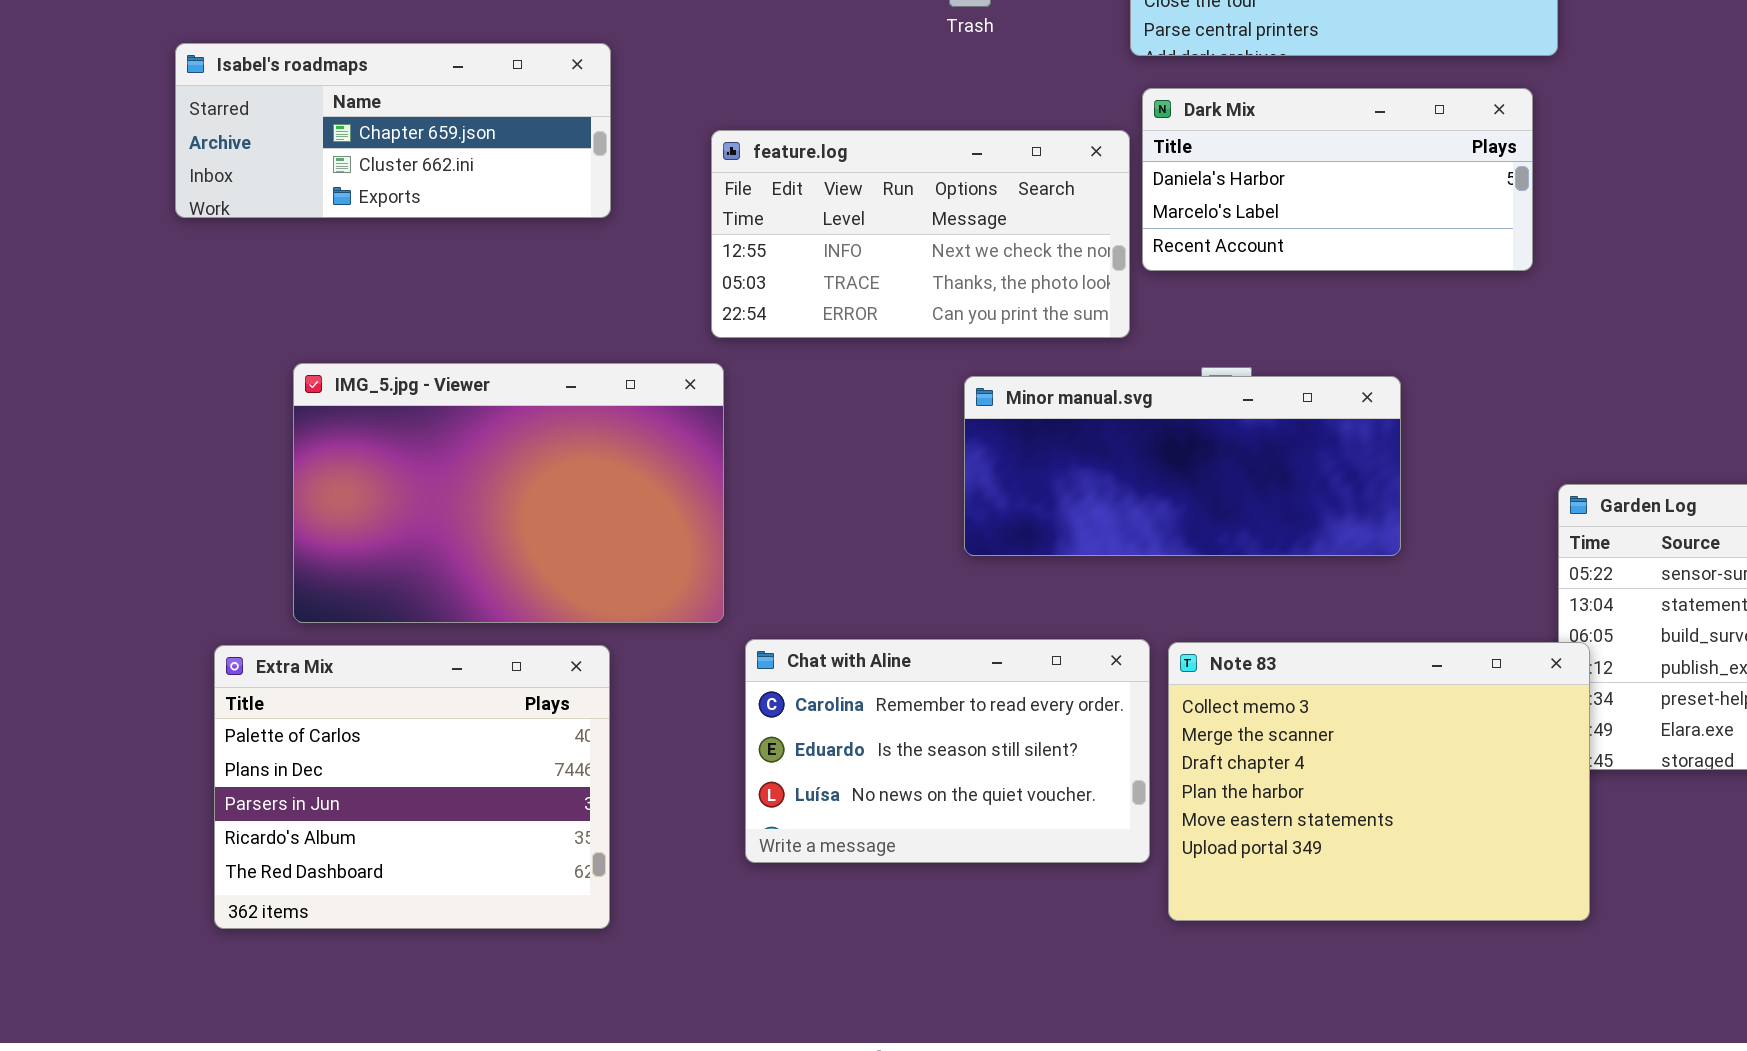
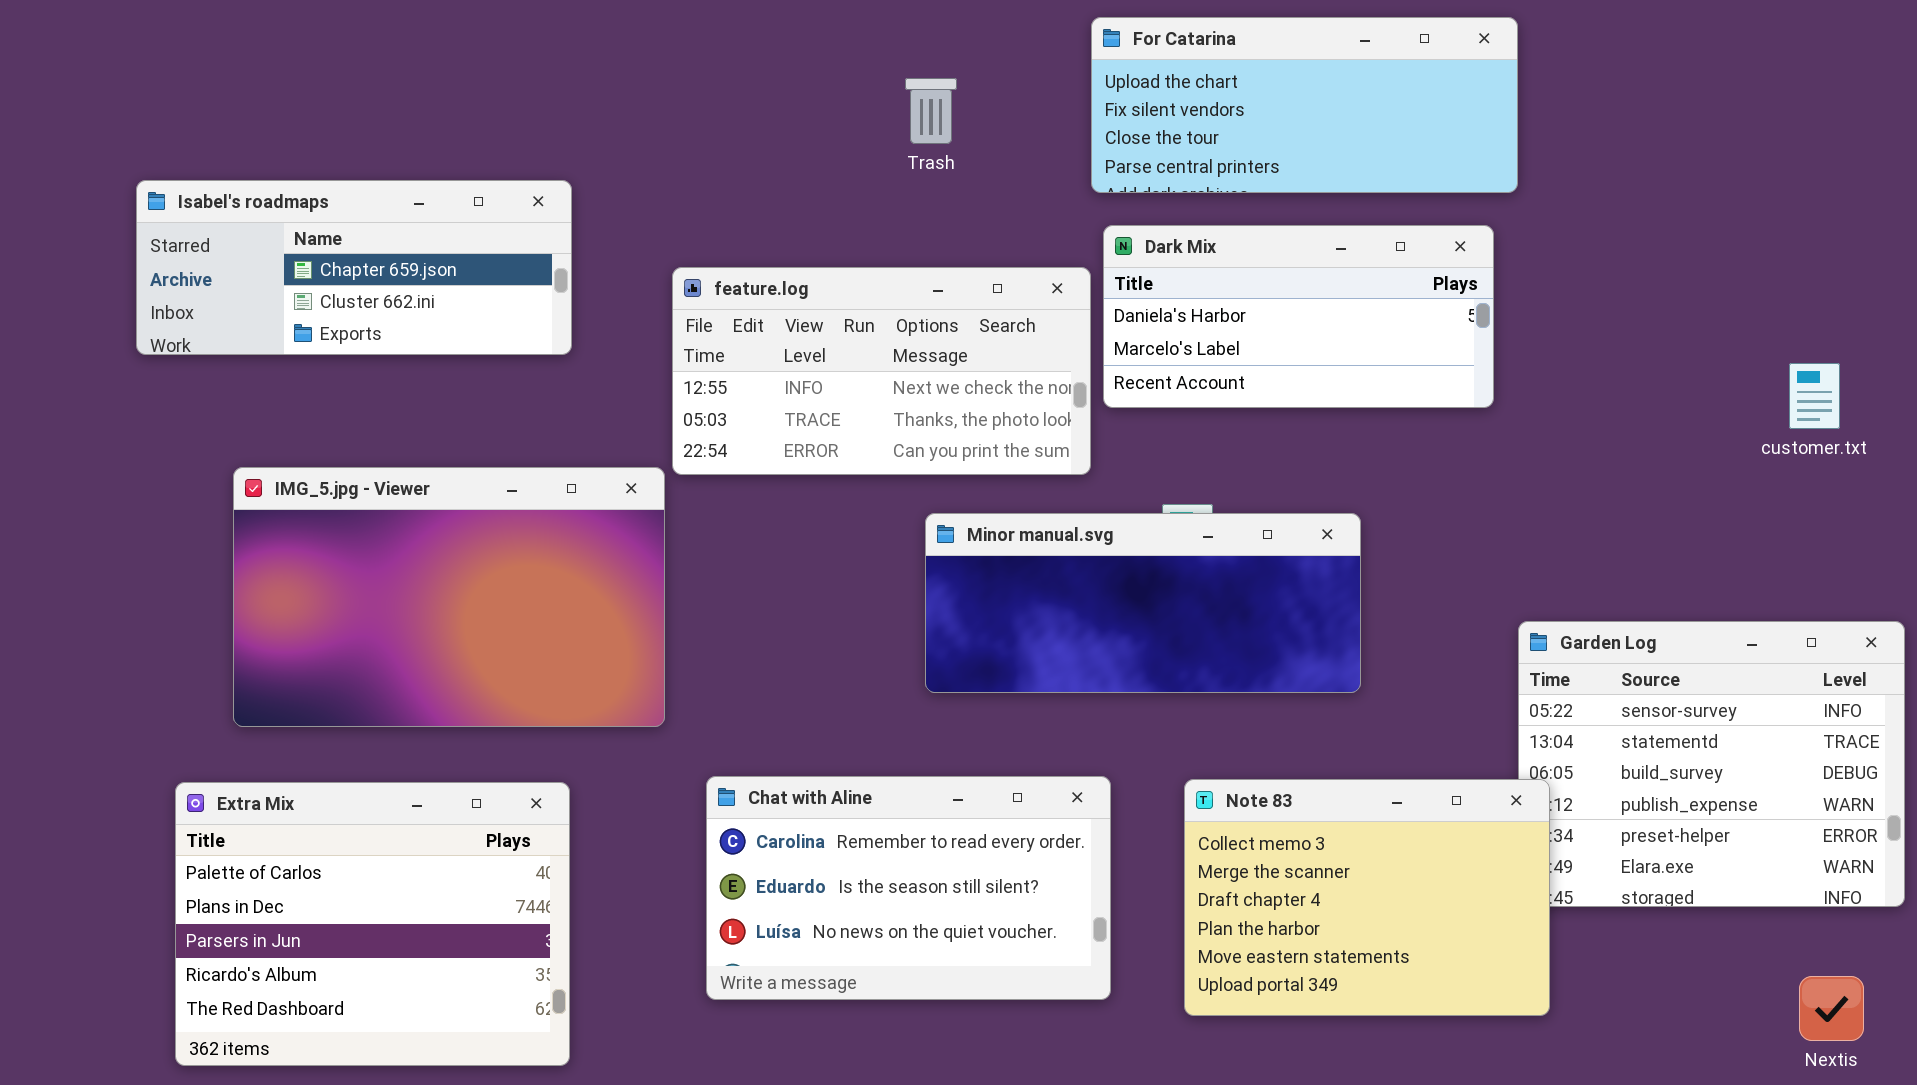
IMG_5.jpg - Viewer: [293,363,724,623] -> [233,467,665,727], moved
Note 83: [1168,642,1590,921] -> [1184,779,1550,1016], resized

